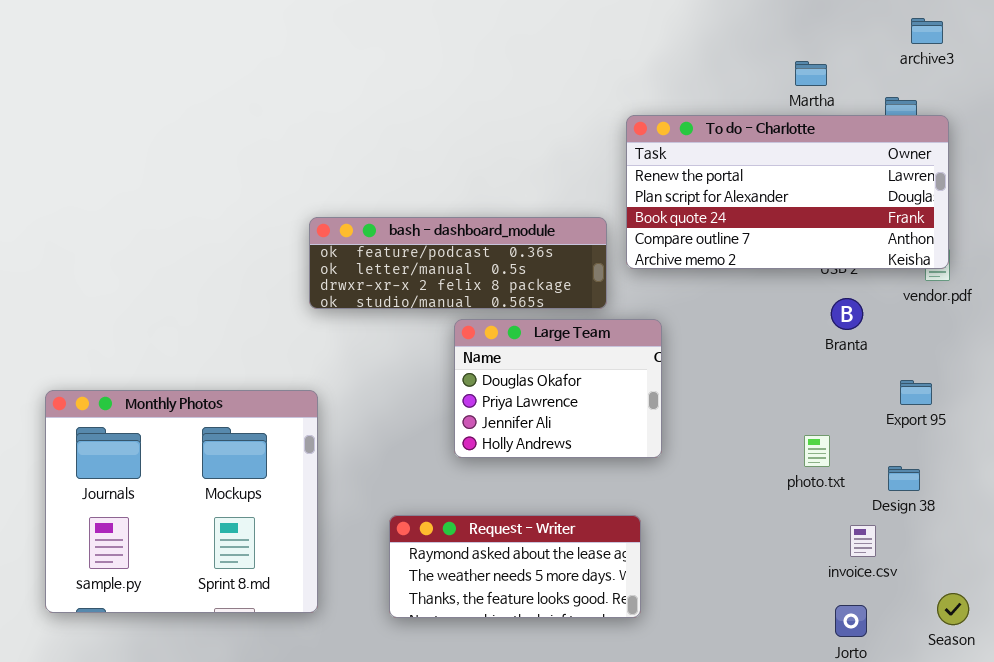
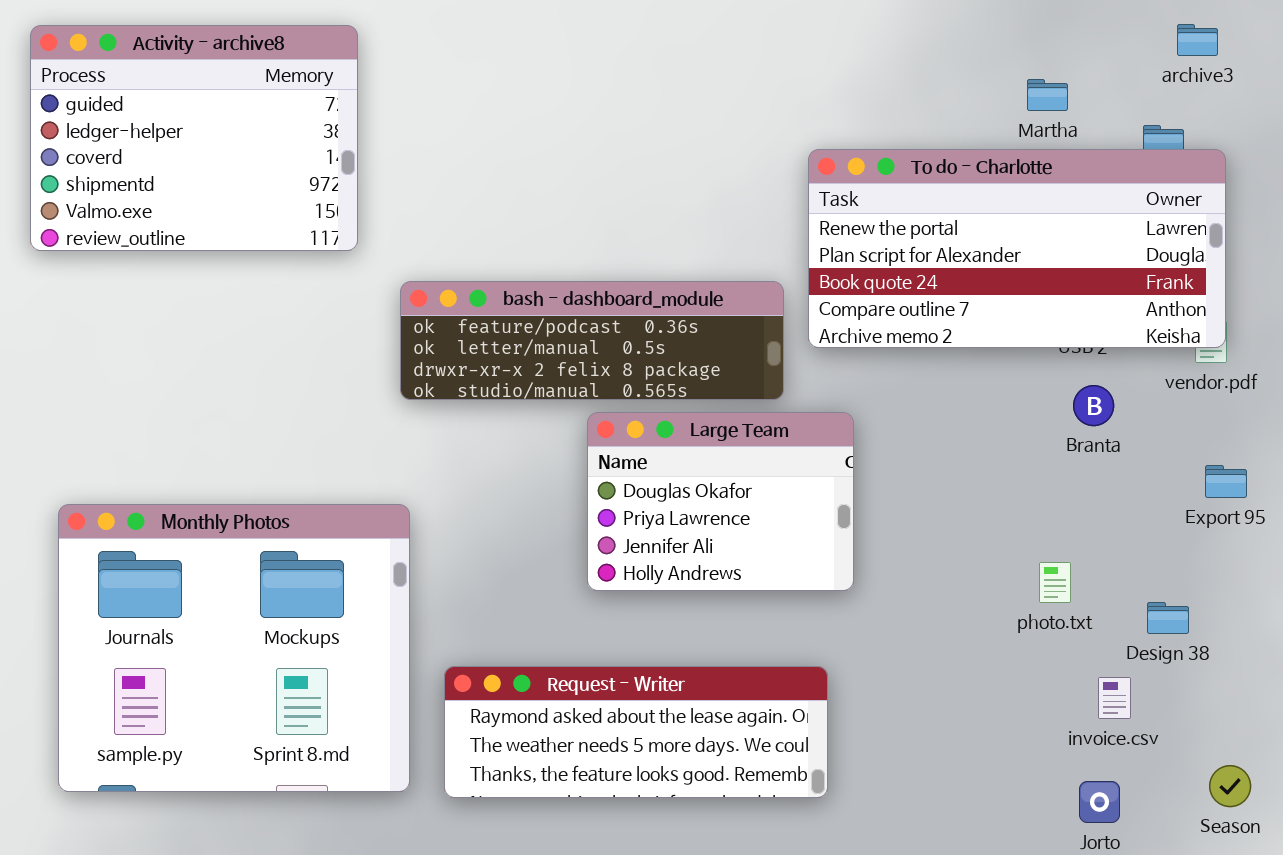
Activity - archive8: none -> [30,25,358,251], opened
Export 95: [900,380,932,405] -> [1205,465,1247,498], moved
Request - Writer: [389,515,641,618] -> [444,666,828,798], resized

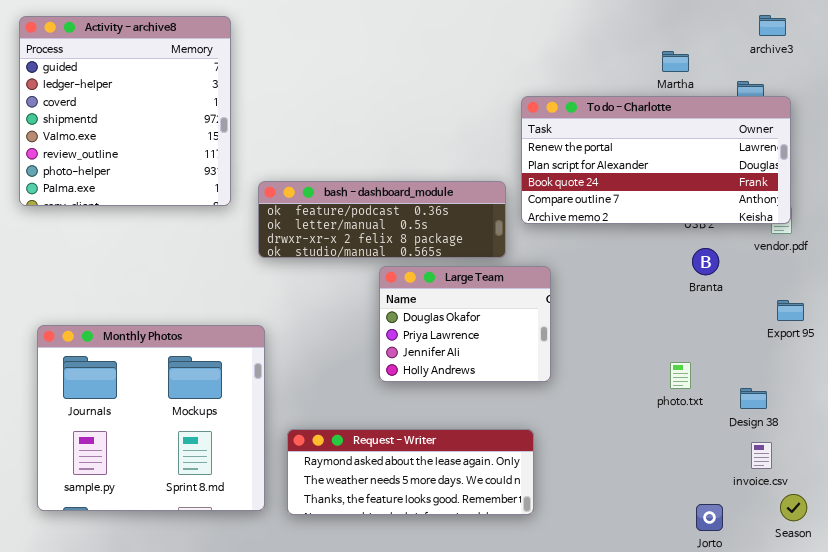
Activity - archive8: [30,25,358,251] -> [19,16,231,206], resized
invoice.csv: [1098,677,1131,719] -> [751,442,772,469], moved

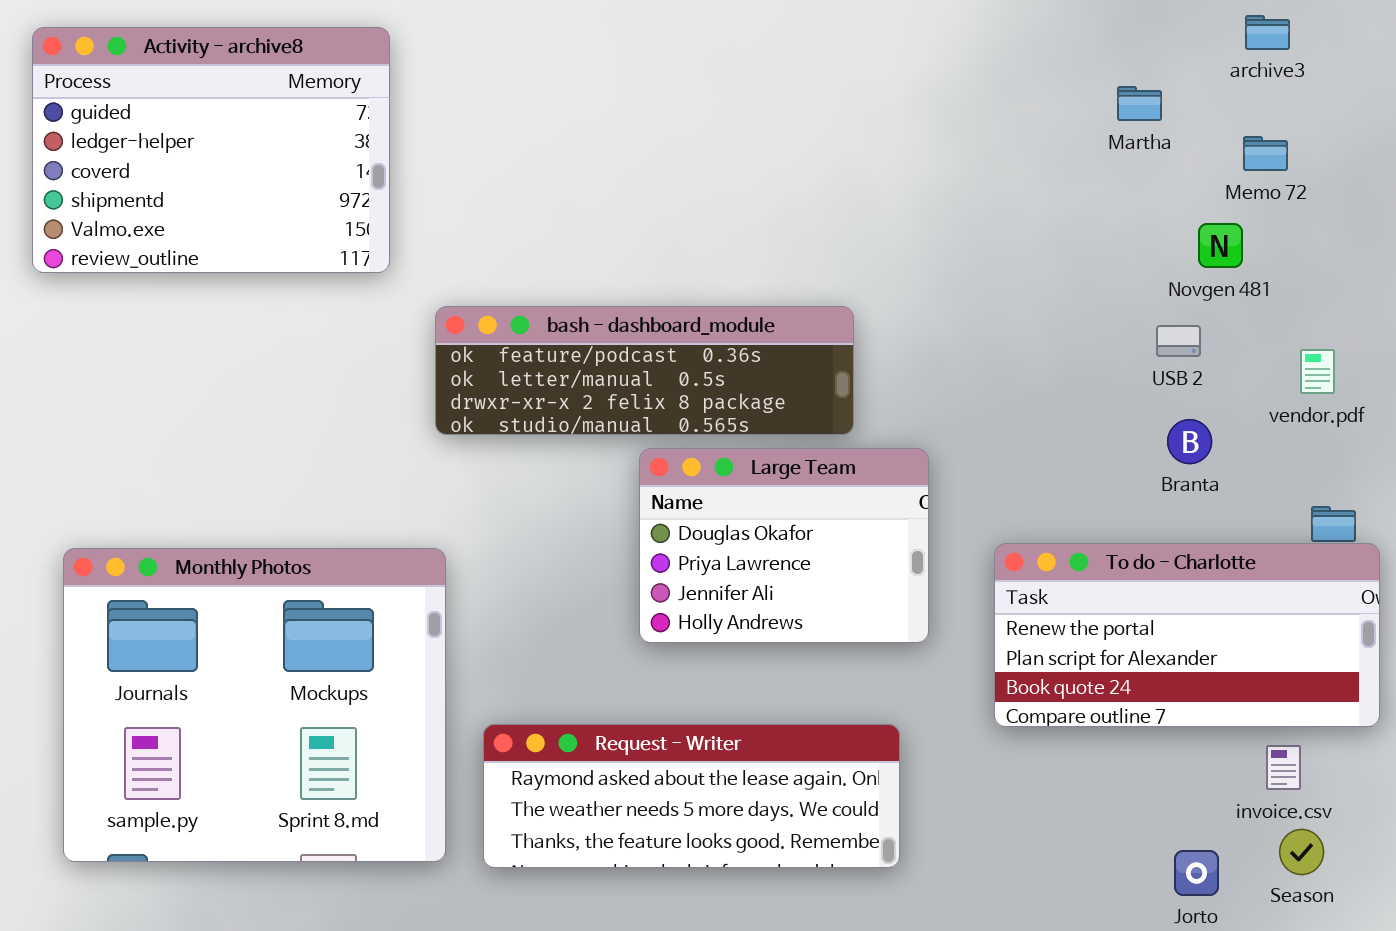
archive3: [759,15,786,36] -> [1245,15,1290,50], moved
Activity - archive8: [19,16,231,206] -> [32,27,390,273], resized
To do - Charlotte: [521,96,791,224] -> [994,543,1380,727], moved, resized
Season: [780,494,807,521] -> [1279,829,1324,875], moved

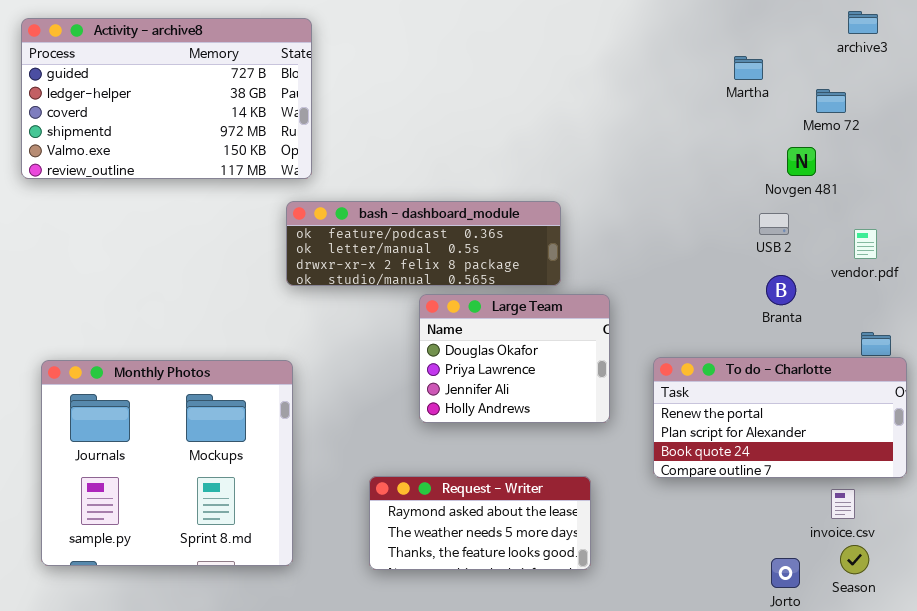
archive3: [1245,15,1290,50] -> [848,11,878,34], moved
Activity - archive8: [32,27,390,273] -> [21,18,312,179], resized
Request - Writer: [483,724,900,868] -> [369,476,591,570], resized

